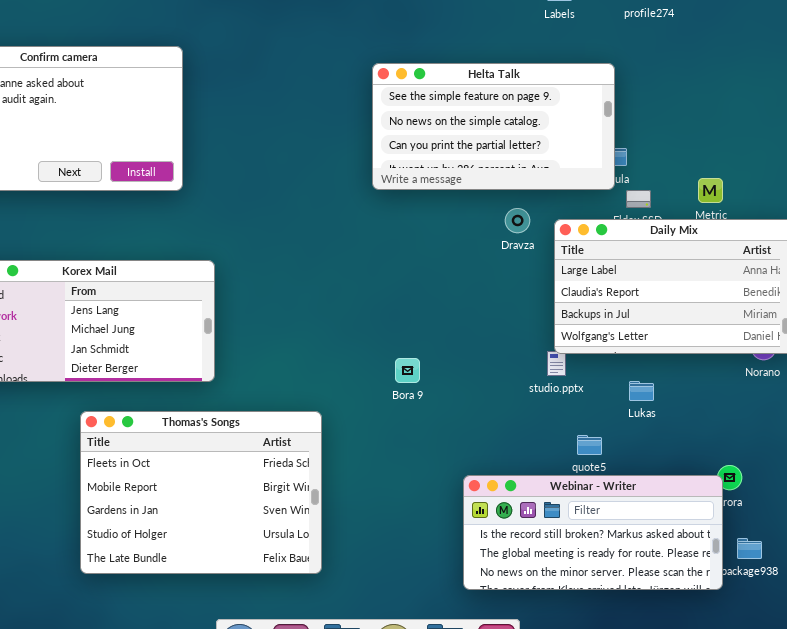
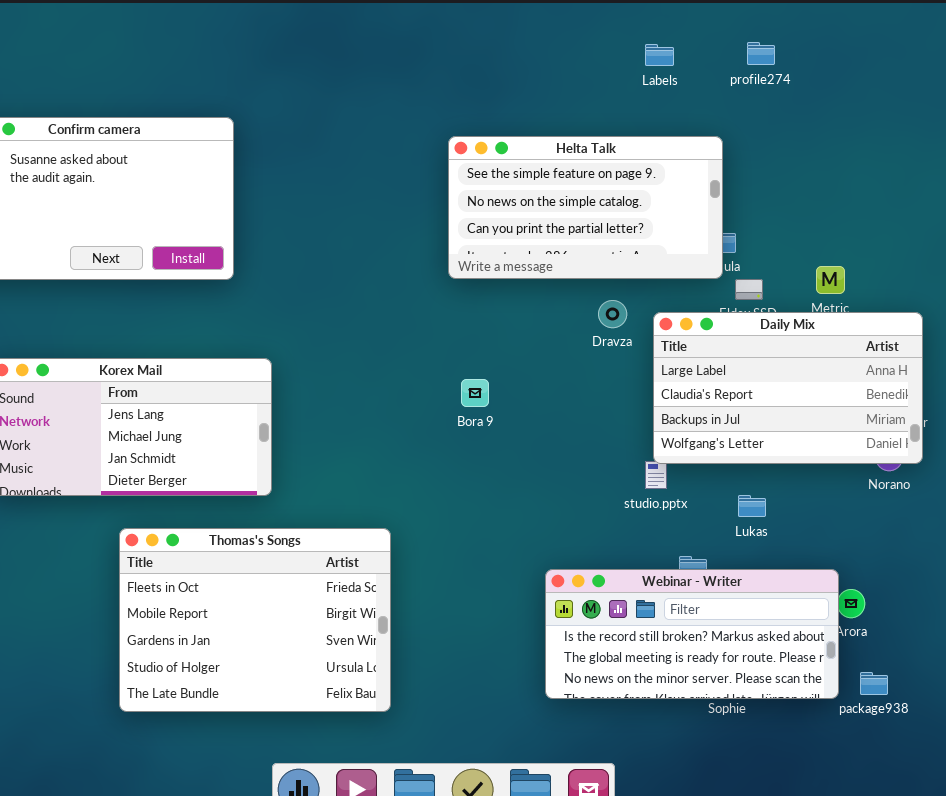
Bora 9: [395,358,420,383] -> [461,379,489,407], moved
Webinar - Writer: [463,475,723,590] -> [545,569,839,699], moved

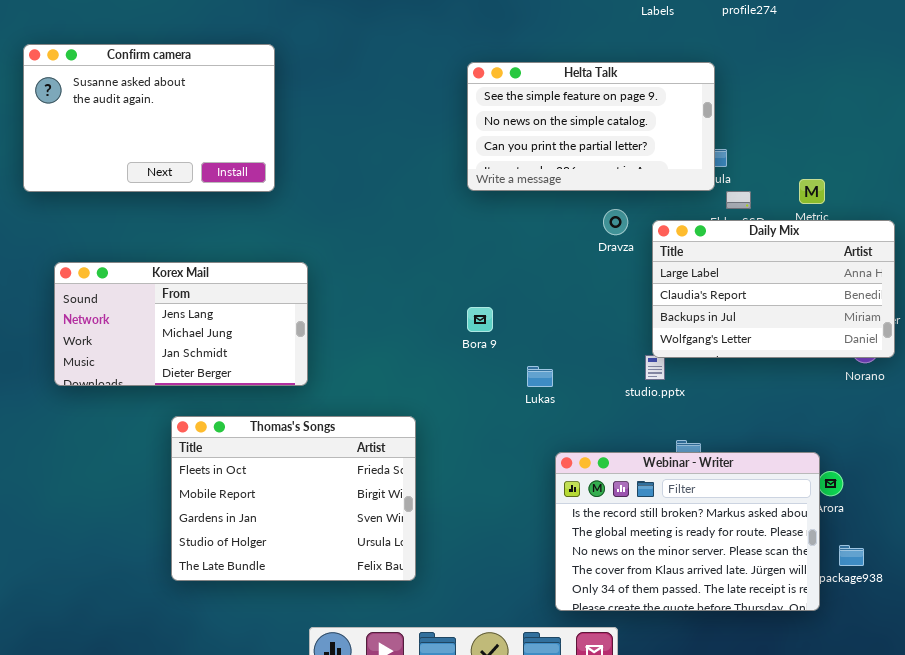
Bora 9: [461,379,489,407] -> [467,307,493,332], moved
Lukas: [738,495,766,517] -> [527,366,553,387], moved
Webinar - Writer: [545,569,839,699] -> [555,452,820,611], resized

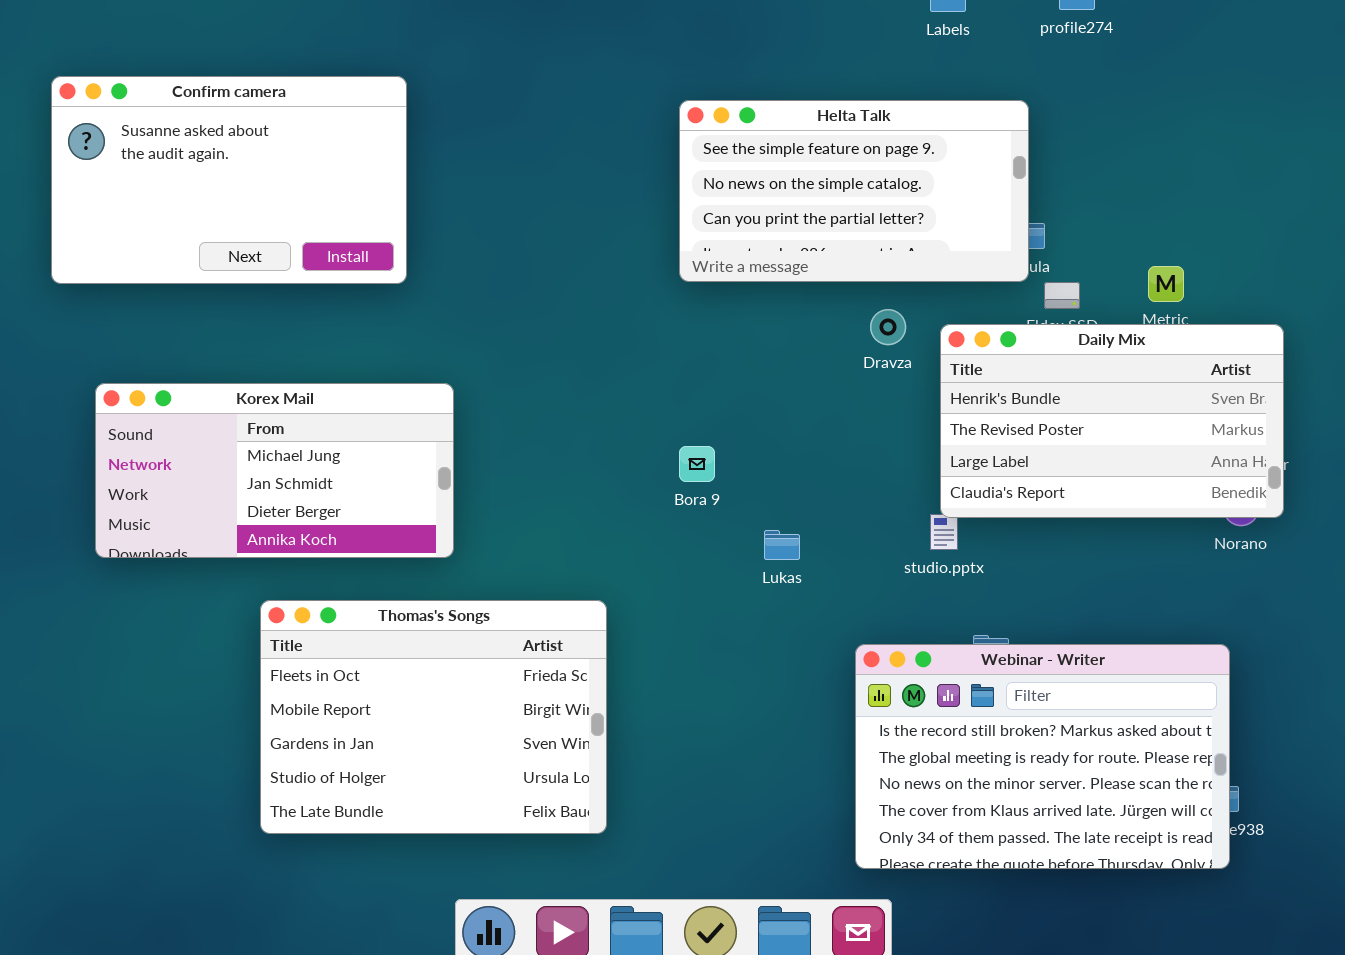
Daily Mix: [652,220,895,358] -> [940,324,1284,518], scrolled up 2 rows
Korex Mail: [54,262,308,386] -> [95,383,454,558], scrolled down 1 row
Webinar - Writer: [555,452,820,611] -> [855,644,1230,869], moved

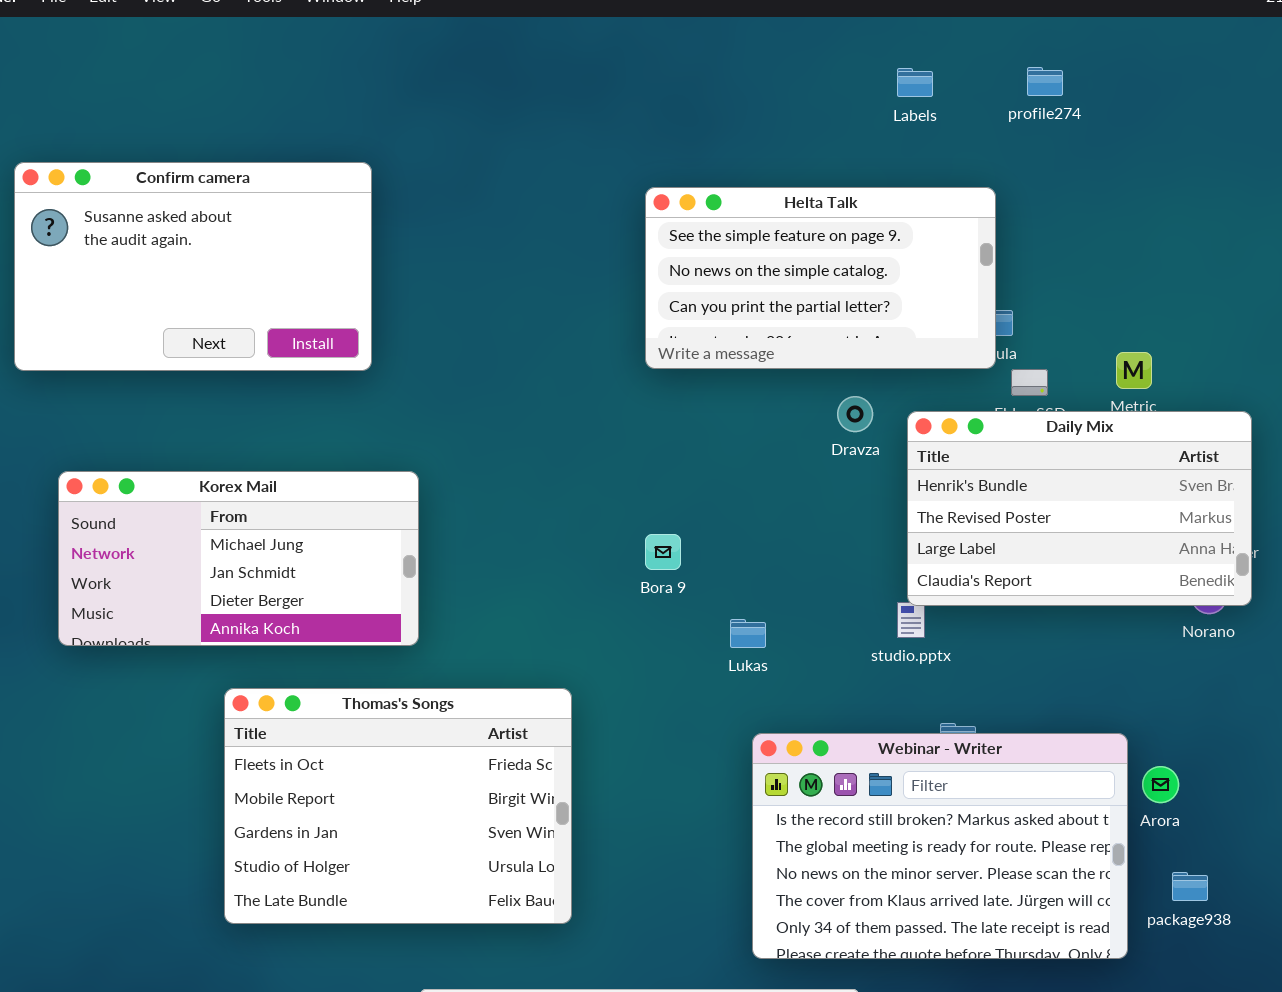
Webinar - Writer: [855,644,1230,869] -> [752,733,1128,959], moved

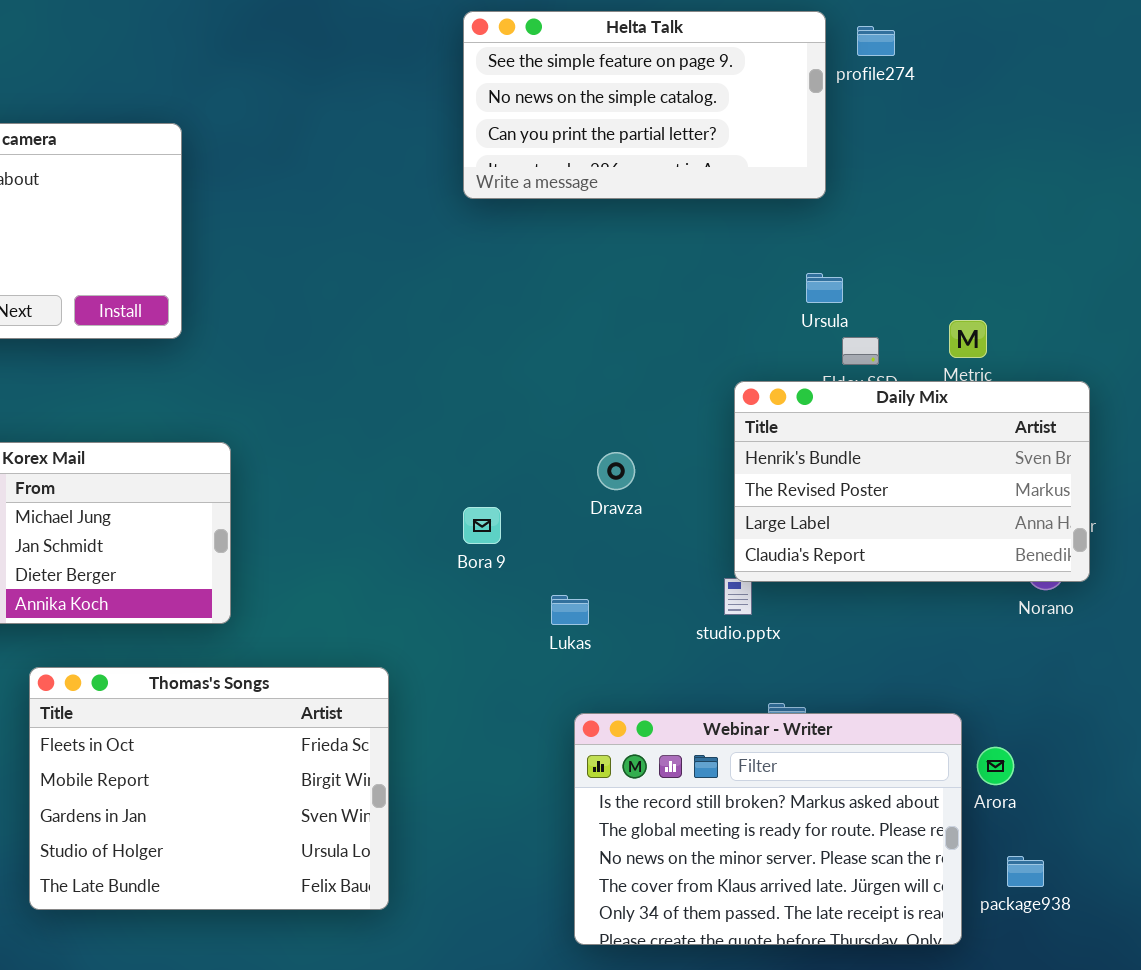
Helta Talk: [645,187,996,369] -> [463,11,826,199], moved
Dravza: [837,396,873,432] -> [597,452,635,490], moved

